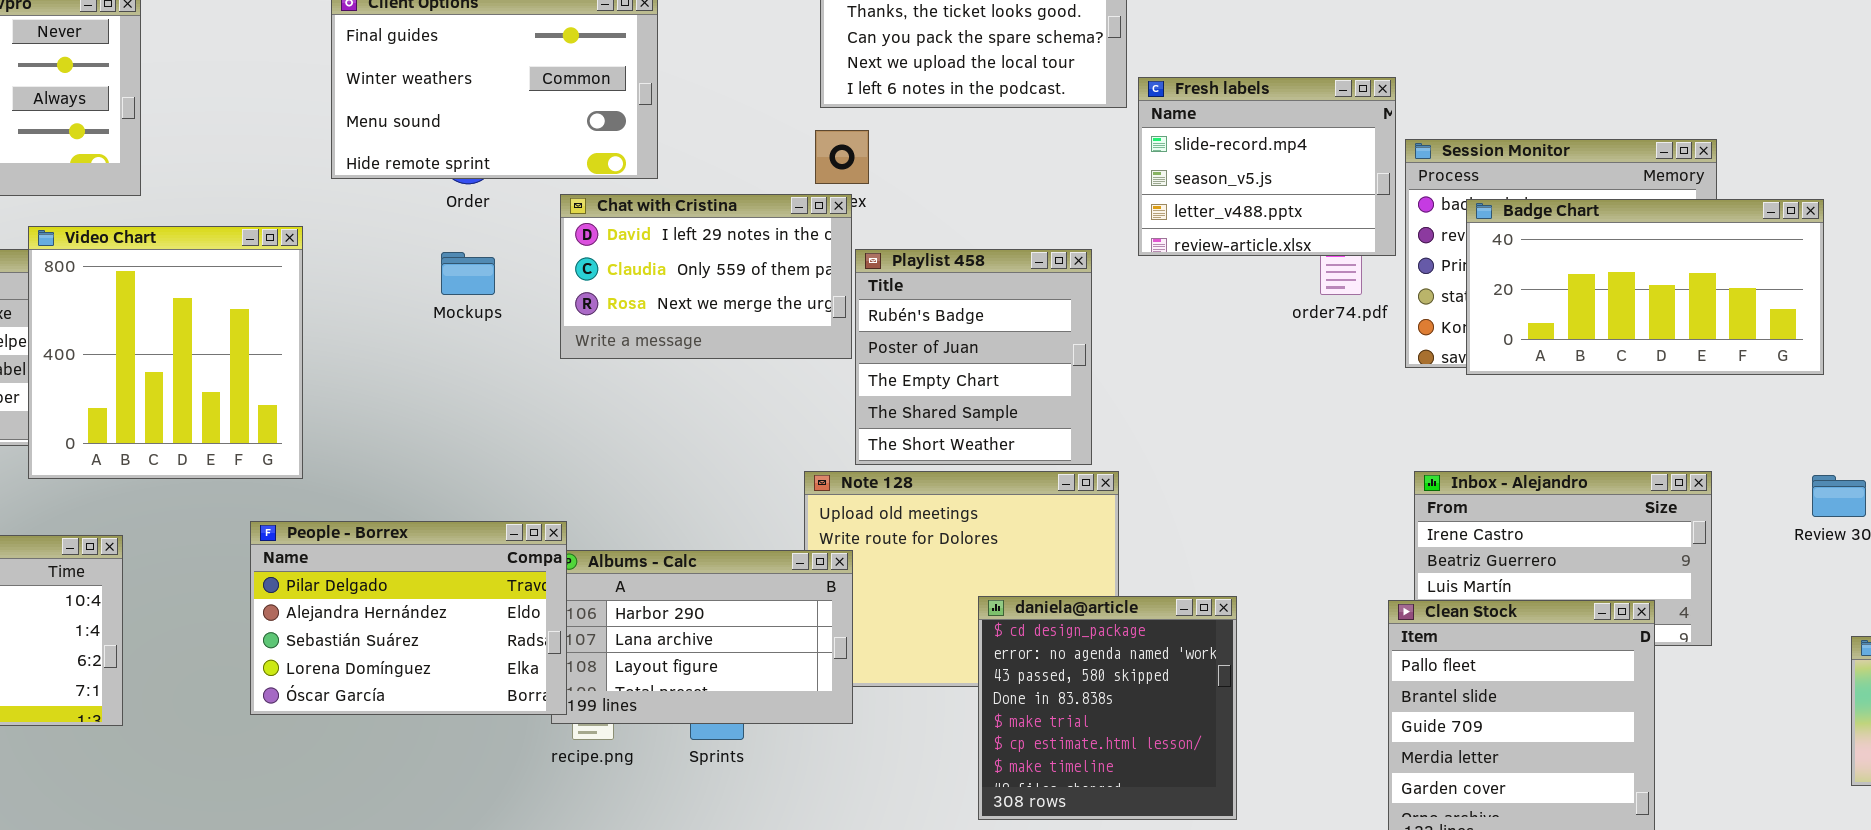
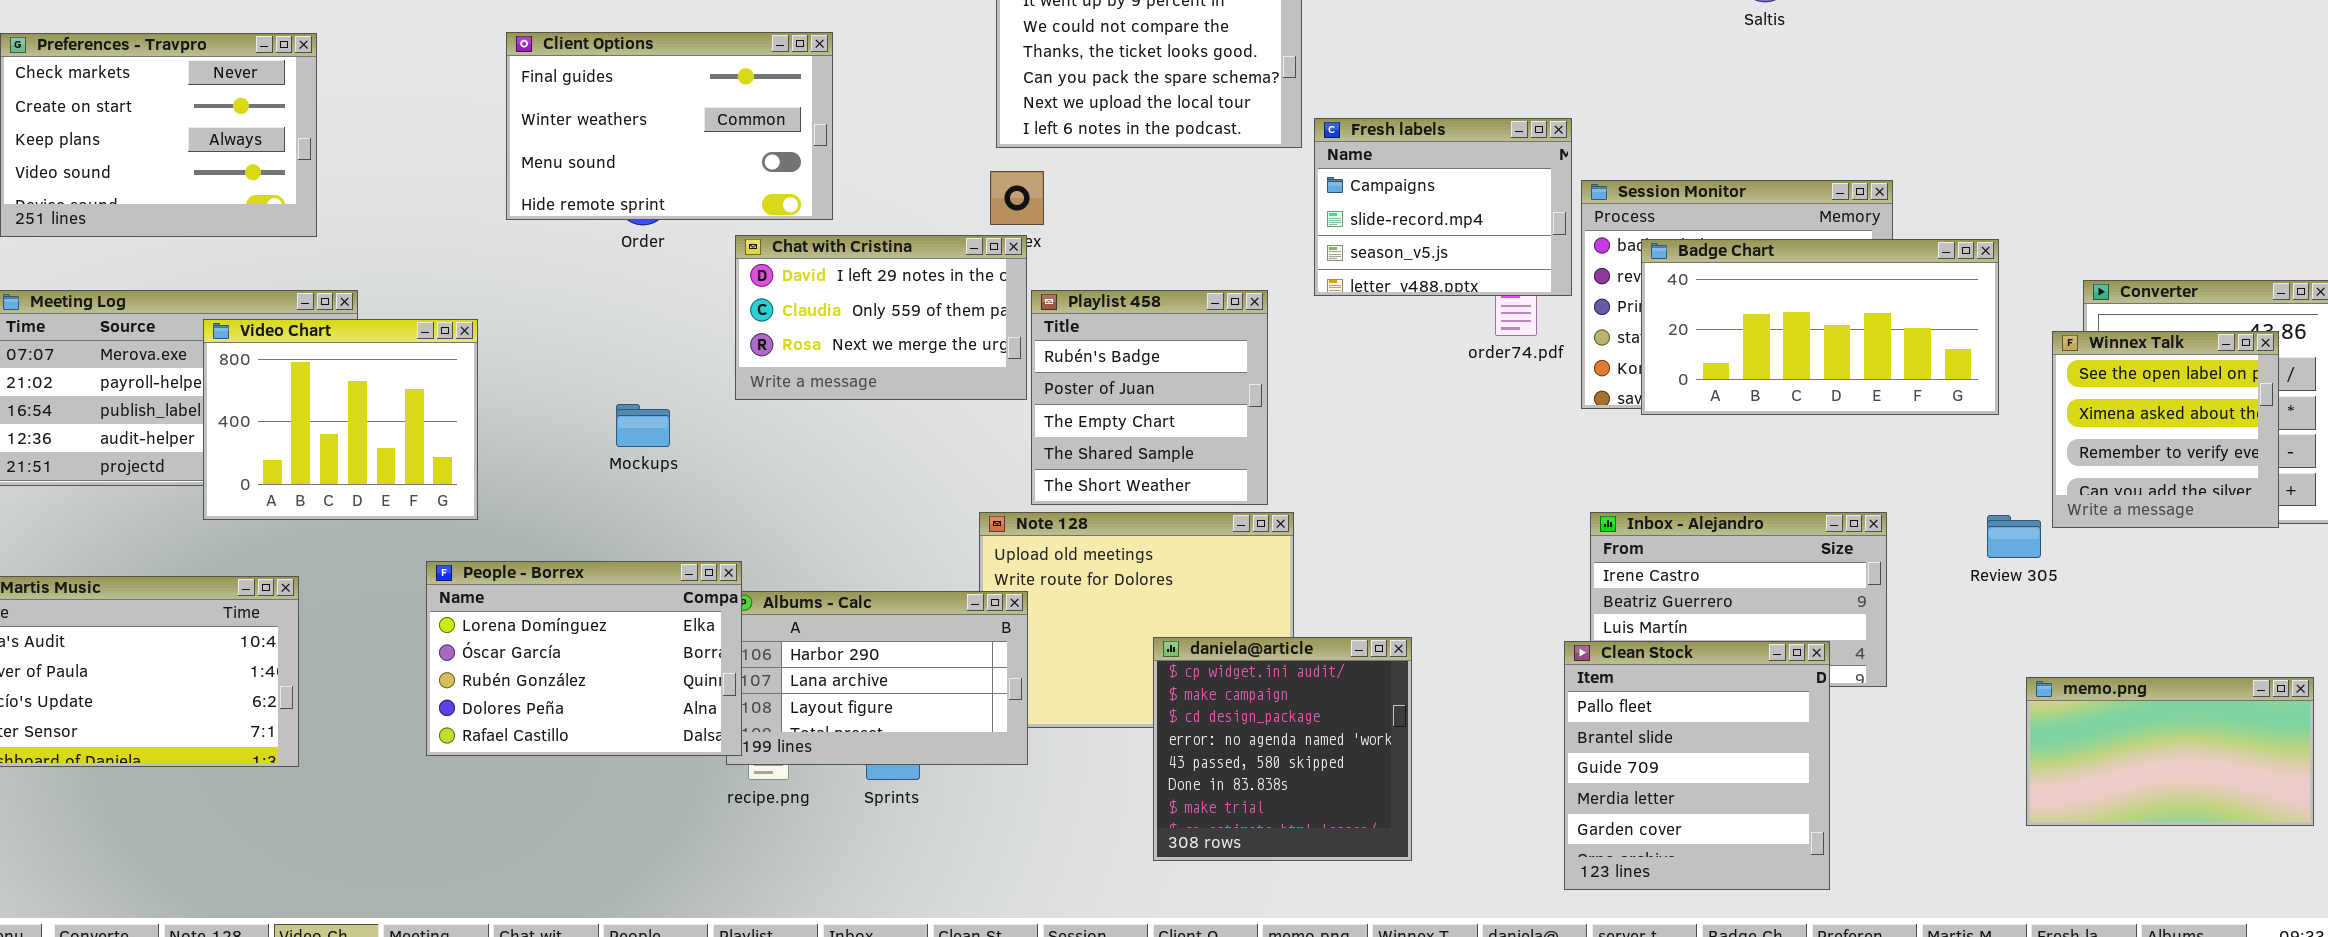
Fresh labels: [1138,77,1396,256] -> [1314,118,1572,296], scrolled up 1 row
Video Chart: [28,226,303,479] -> [203,319,478,520], resized
Mockups: [441,252,495,295] -> [616,404,670,447], moved
People - Borrex: [250,521,567,715] -> [426,561,742,756], scrolled down 3 rows
daniela@article: [978,596,1237,820] -> [1153,637,1412,861], scrolled up 2 rows

